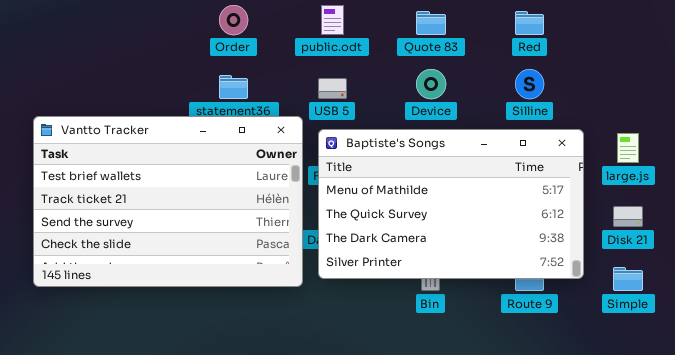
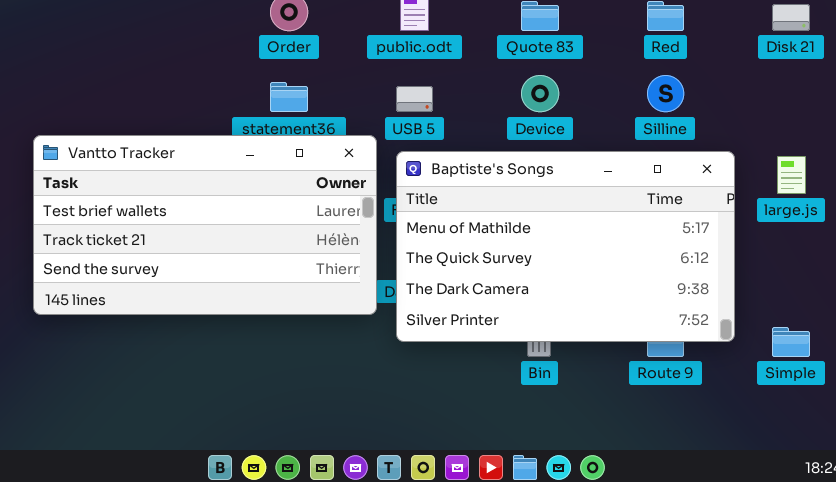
Vantto Tracker: [33,116,303,287] -> [33,135,377,315], resized
Disk 21: [613,206,643,227] -> [772,4,810,31], moved

